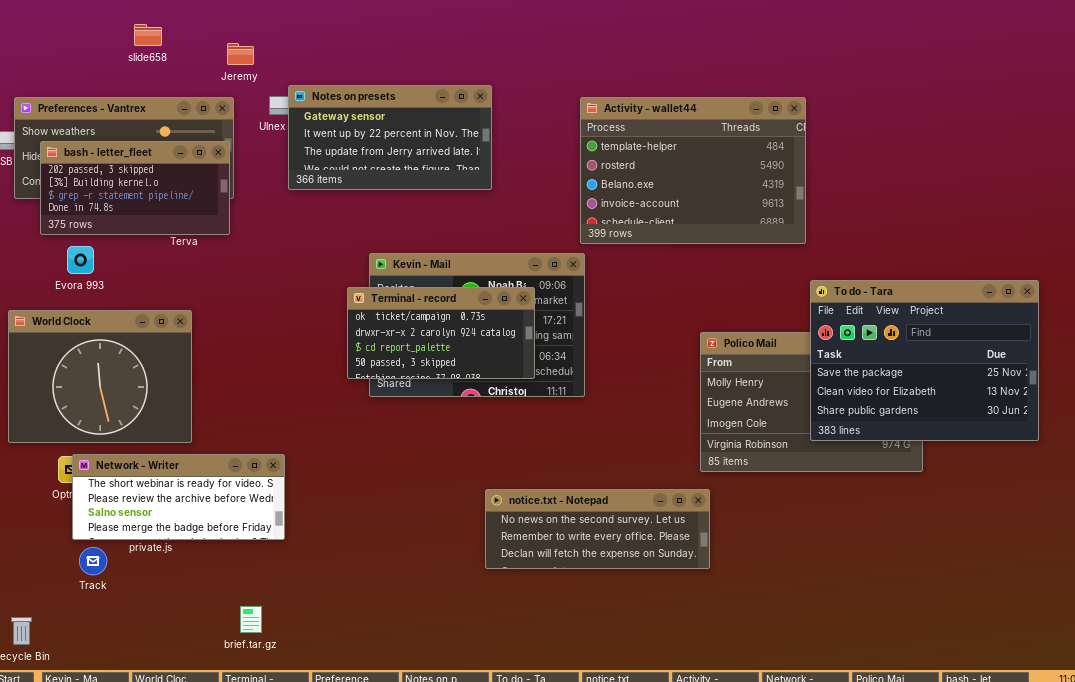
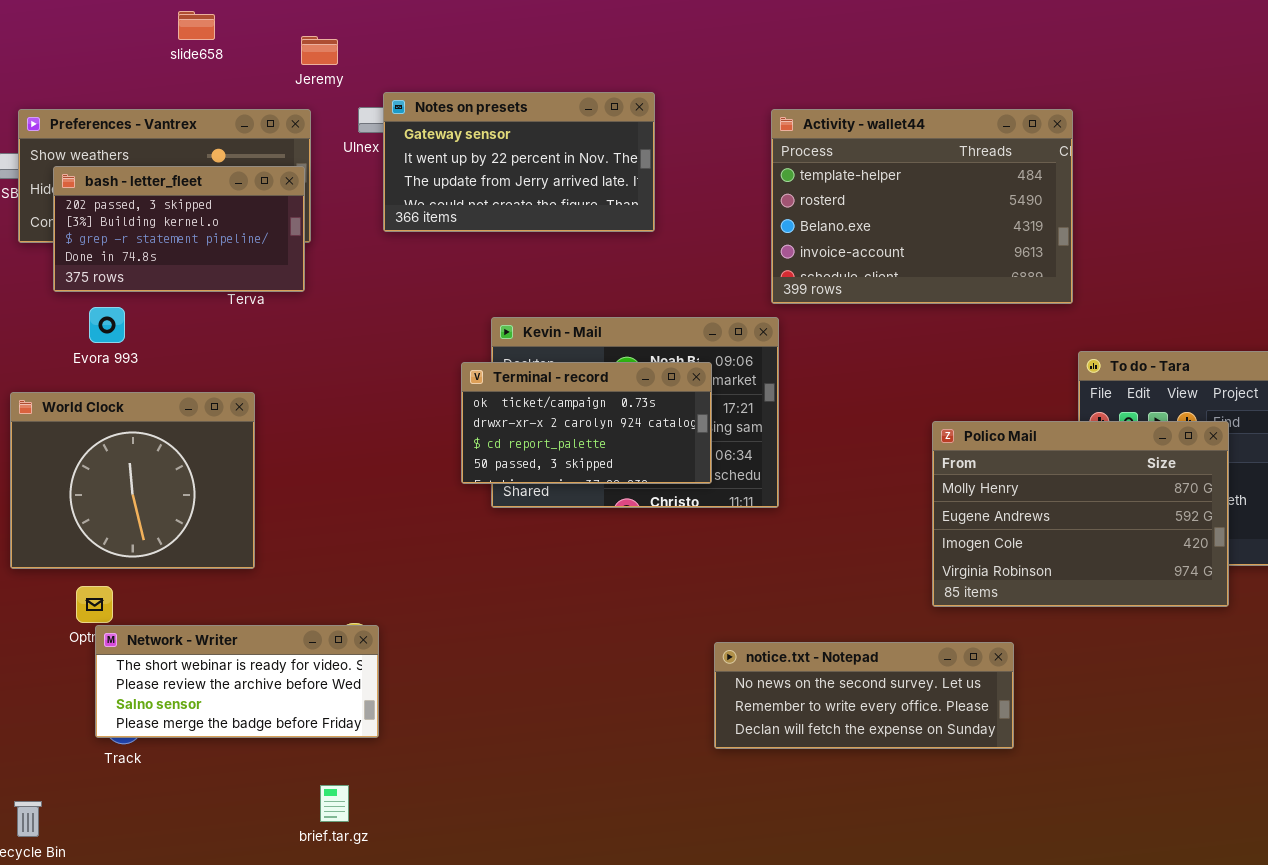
Polico Mail: [700,332,923,472] -> [932,421,1229,607], raised
Network - Writer: [72,454,285,540] -> [95,625,379,738], moved
notice.txt - Notepad: [485,489,710,569] -> [714,642,1014,749], moved

